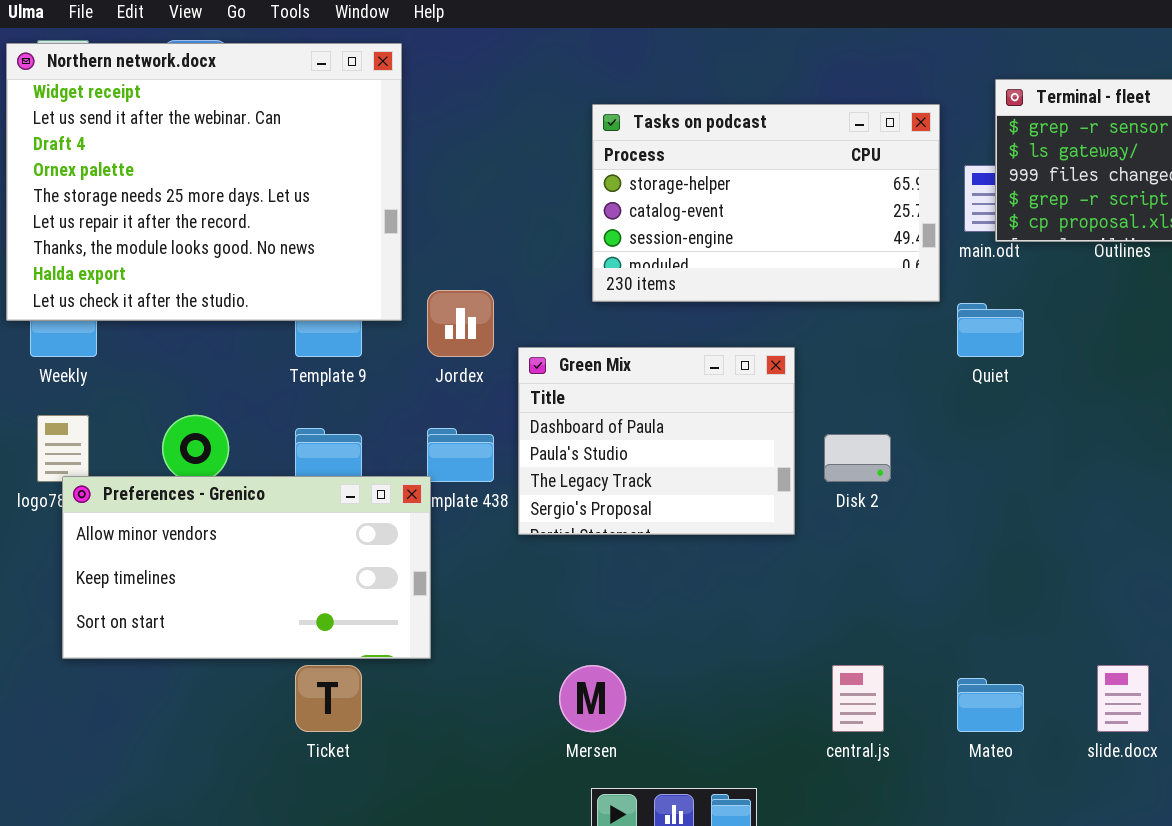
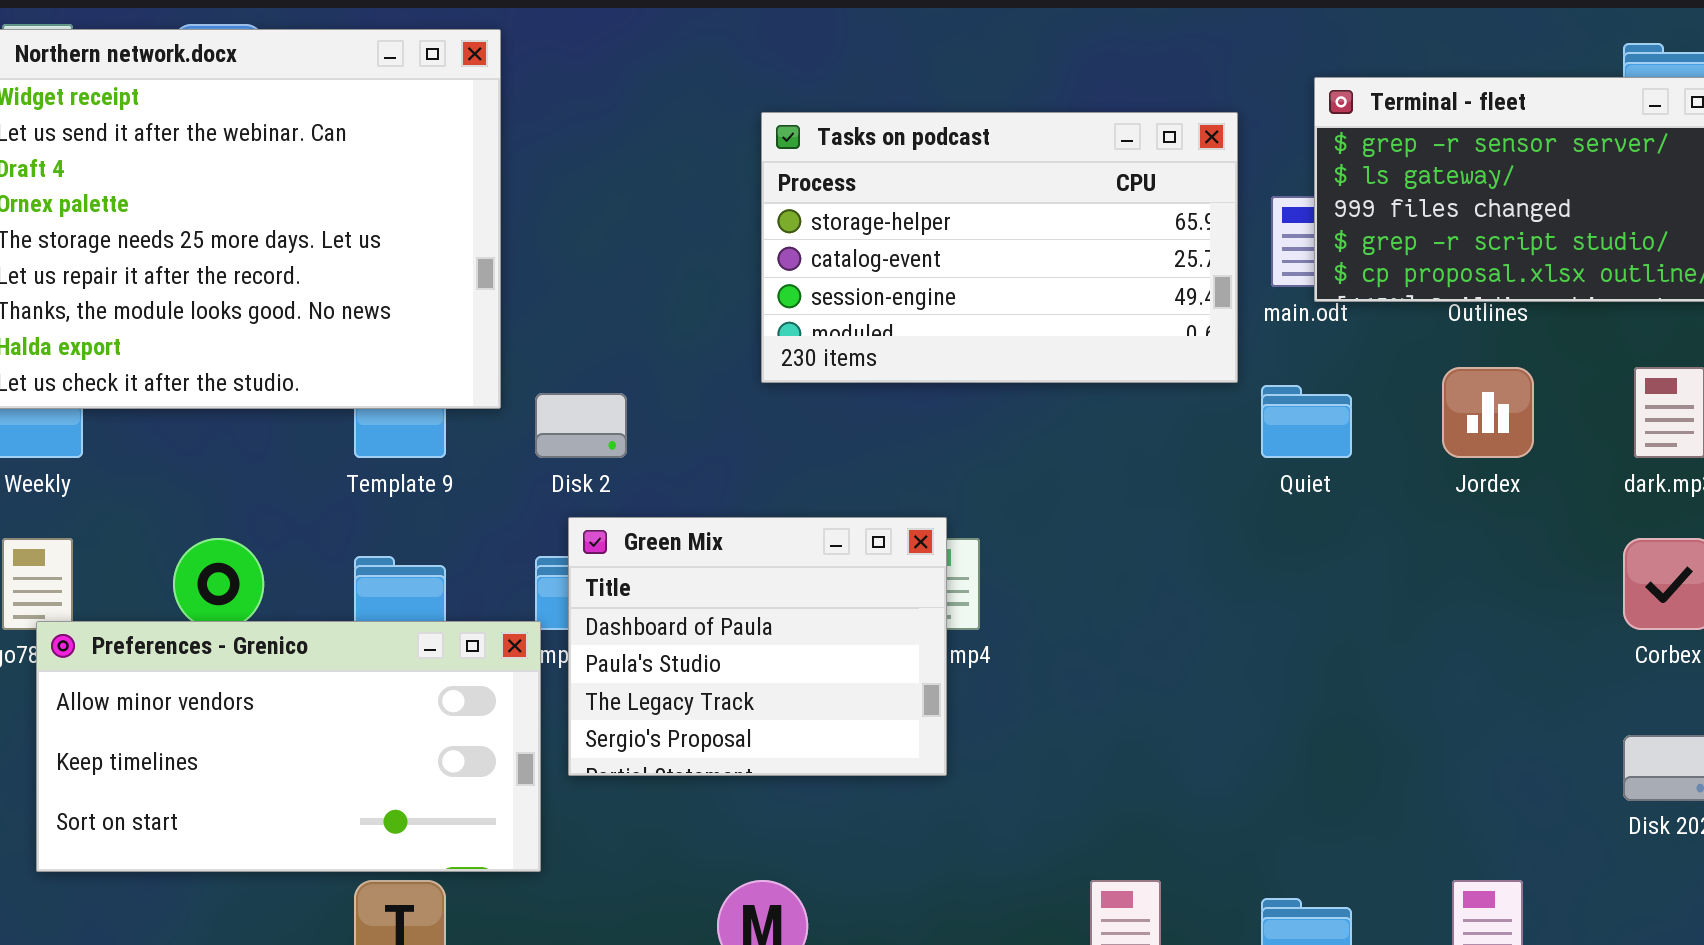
Jordex: [427,290,494,357] -> [1442,367,1534,458], moved
Green Mix: [518,347,795,535] -> [568,517,947,776], moved
Disk 2: [824,434,891,482] -> [535,393,627,458], moved

